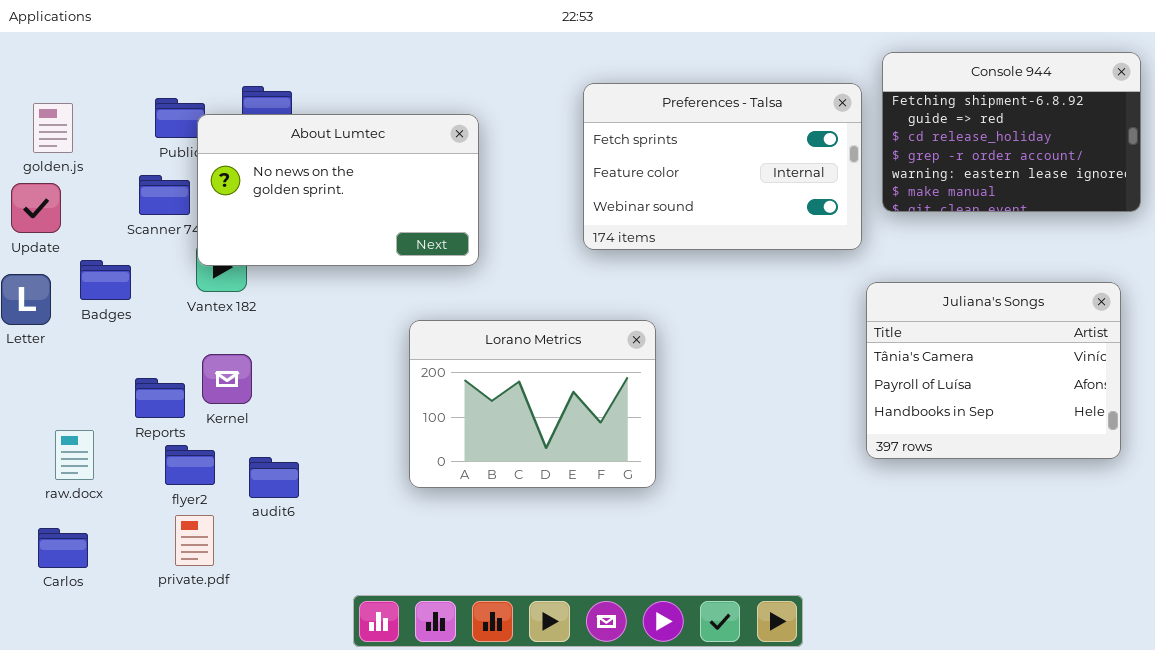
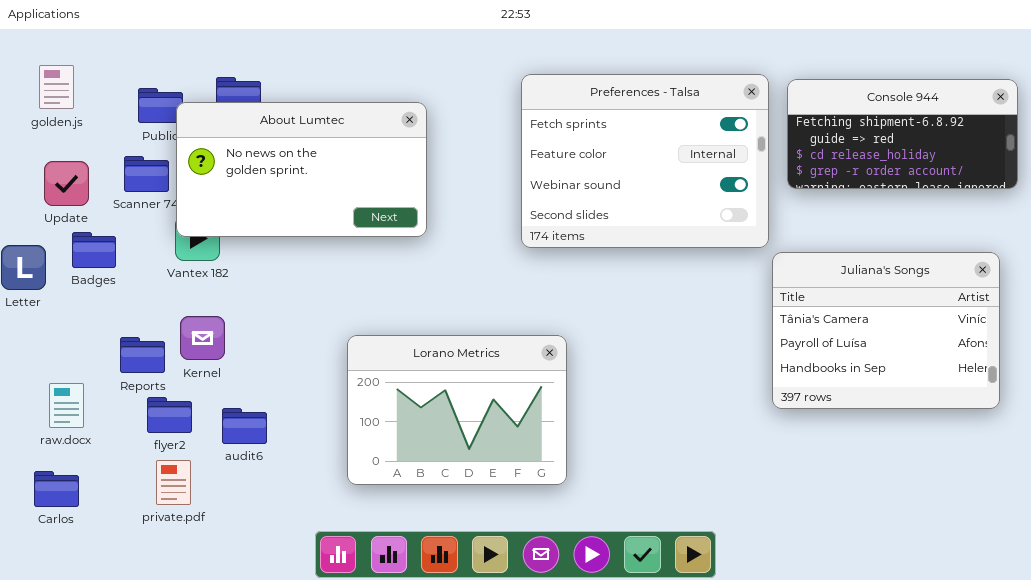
Console 944: [882,52,1141,212] -> [787,79,1018,189], resized
Preferences - Talsa: [583,83,862,250] -> [521,74,769,248], resized
golden.js: [33,103,73,153] -> [39,65,74,109], moved
Update: [11,183,61,233] -> [44,161,89,206], moved
Lorano Metrics: [409,320,656,488] -> [347,335,567,485], moved

